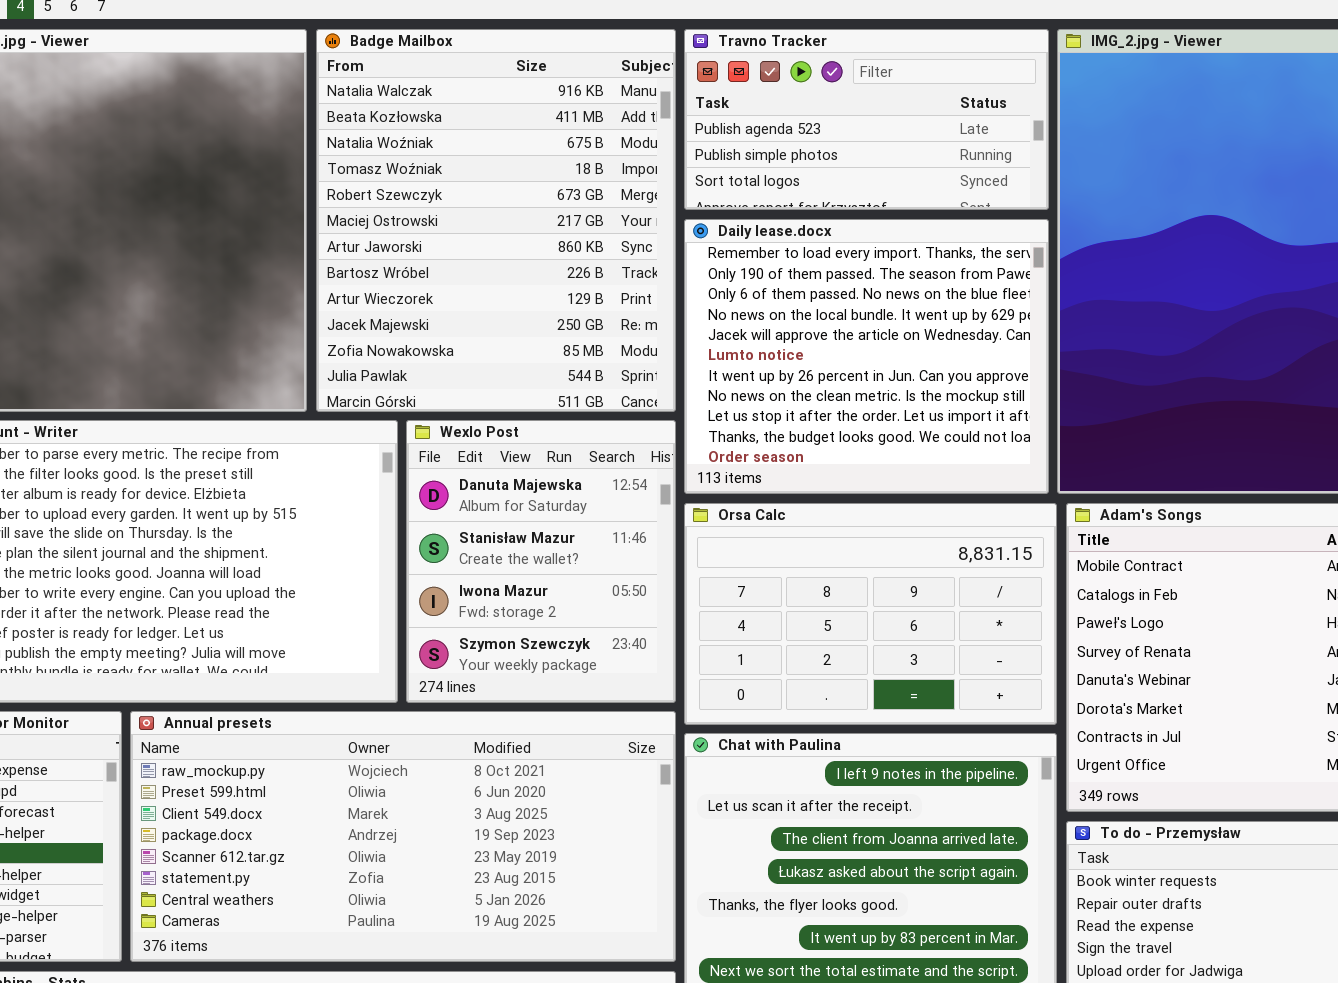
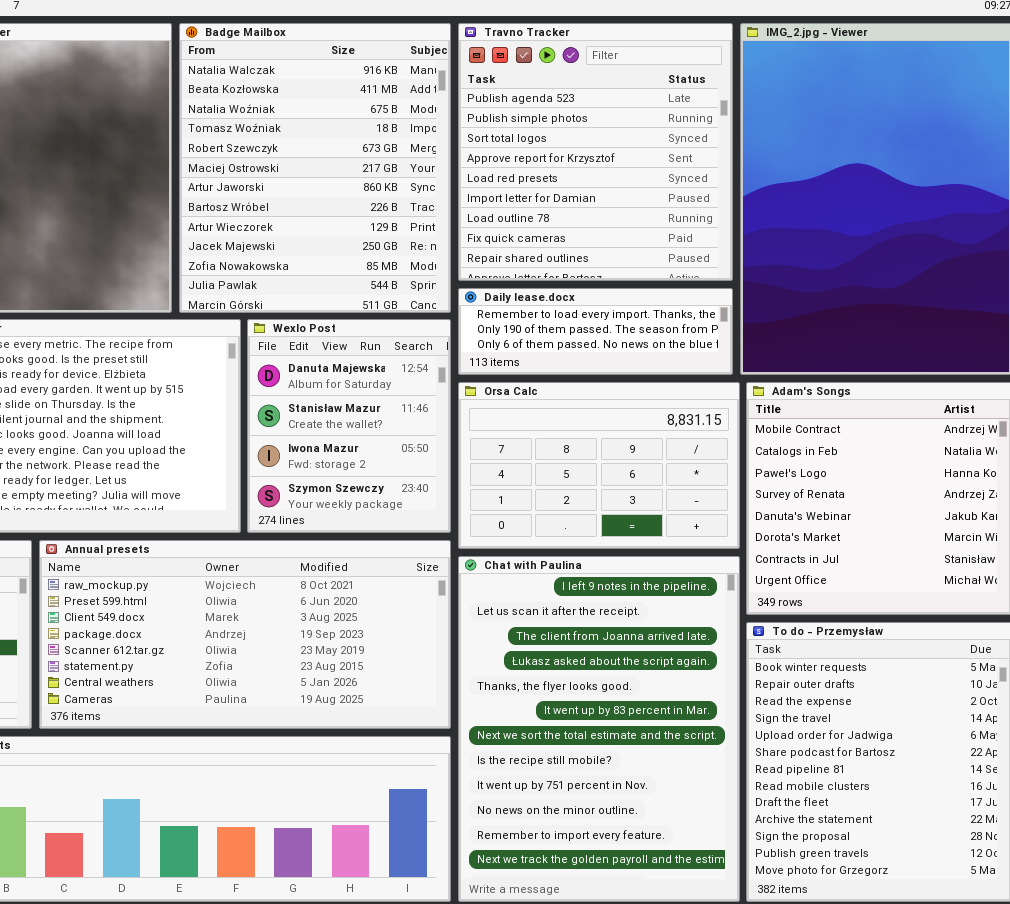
Travno Tracker: [684,29,1049,210] -> [458,23,733,281], resized
Daily lease.docx: [684,219,1049,494] -> [458,288,733,375], resized

